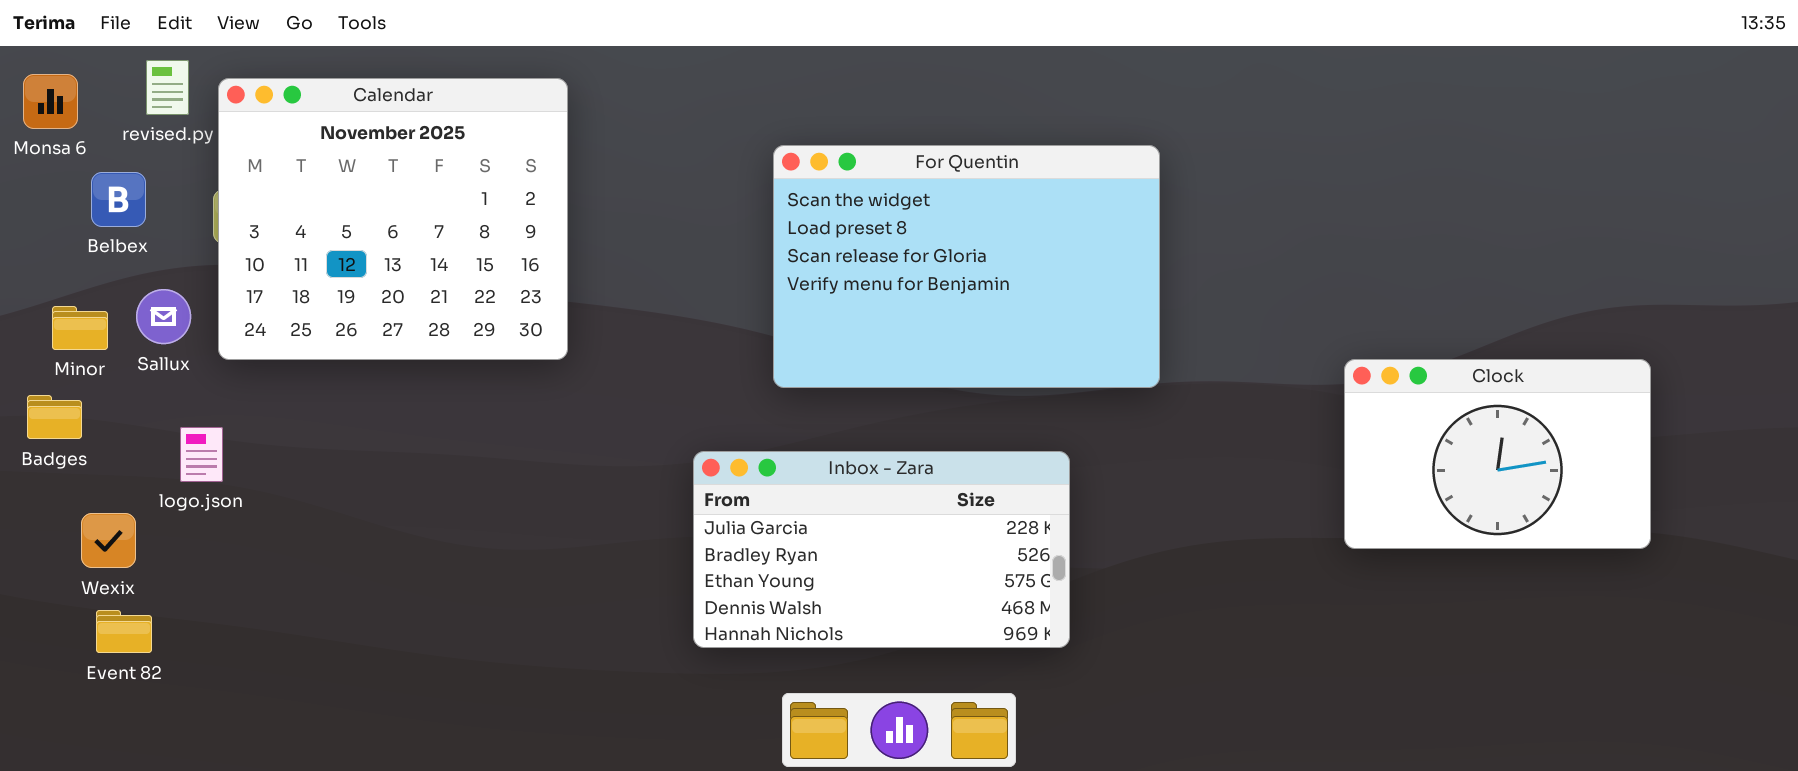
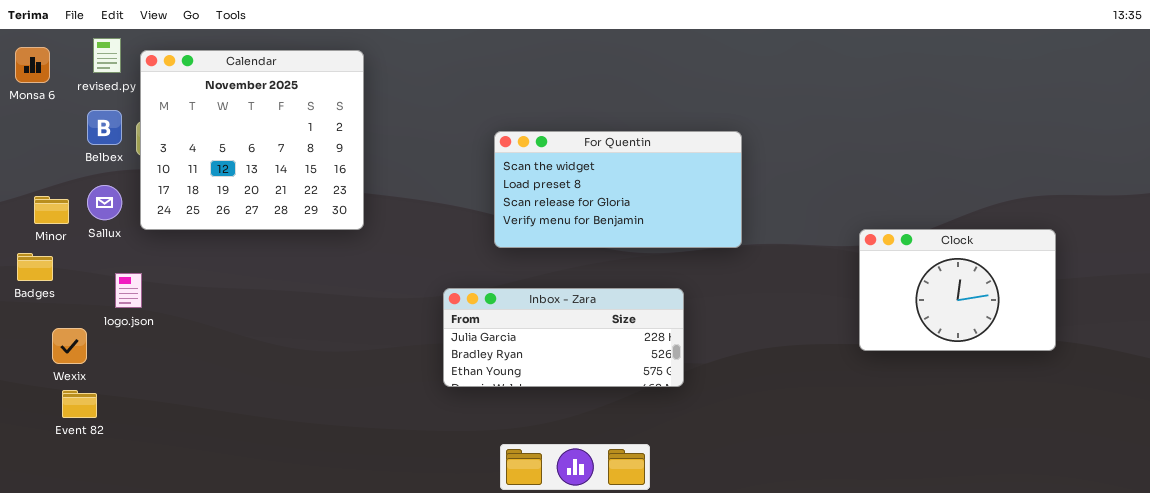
For Quentin: [773,145,1160,388] -> [494,131,742,248], resized
Belbex: [91,172,146,227] -> [87,110,122,145], moved
Inbox - Zara: [693,451,1070,648] -> [443,288,684,387], resized

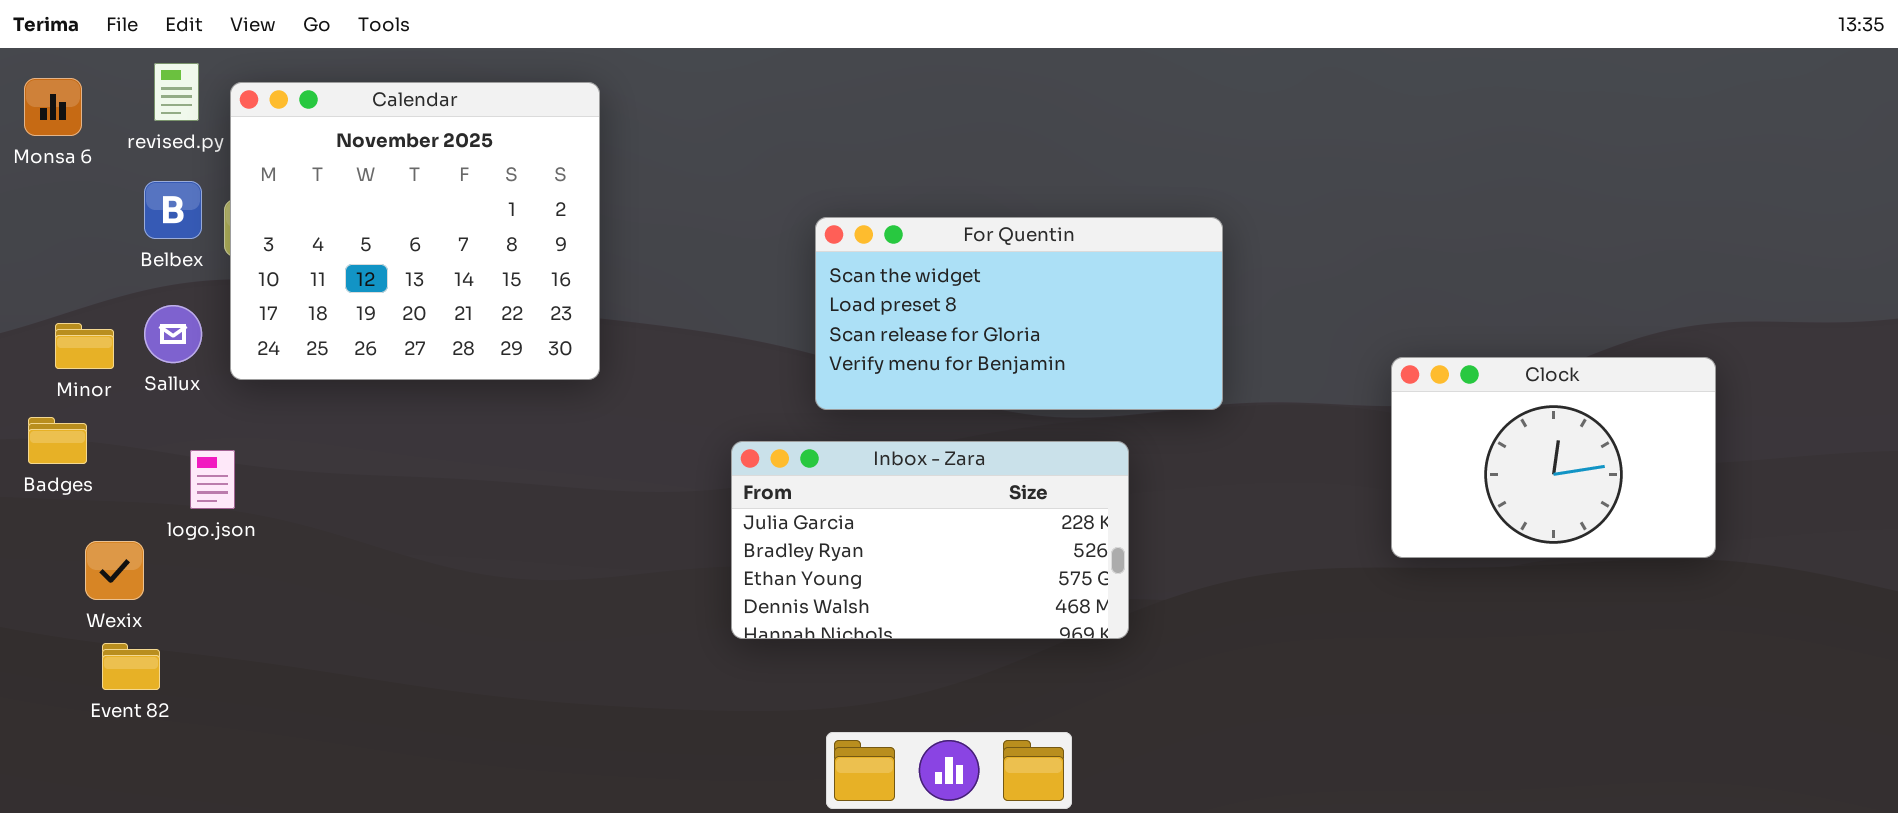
Clock: [859,229,1056,351] -> [1391,357,1716,558], moved
Inbox - Zara: [443,288,684,387] -> [731,441,1129,639], resized

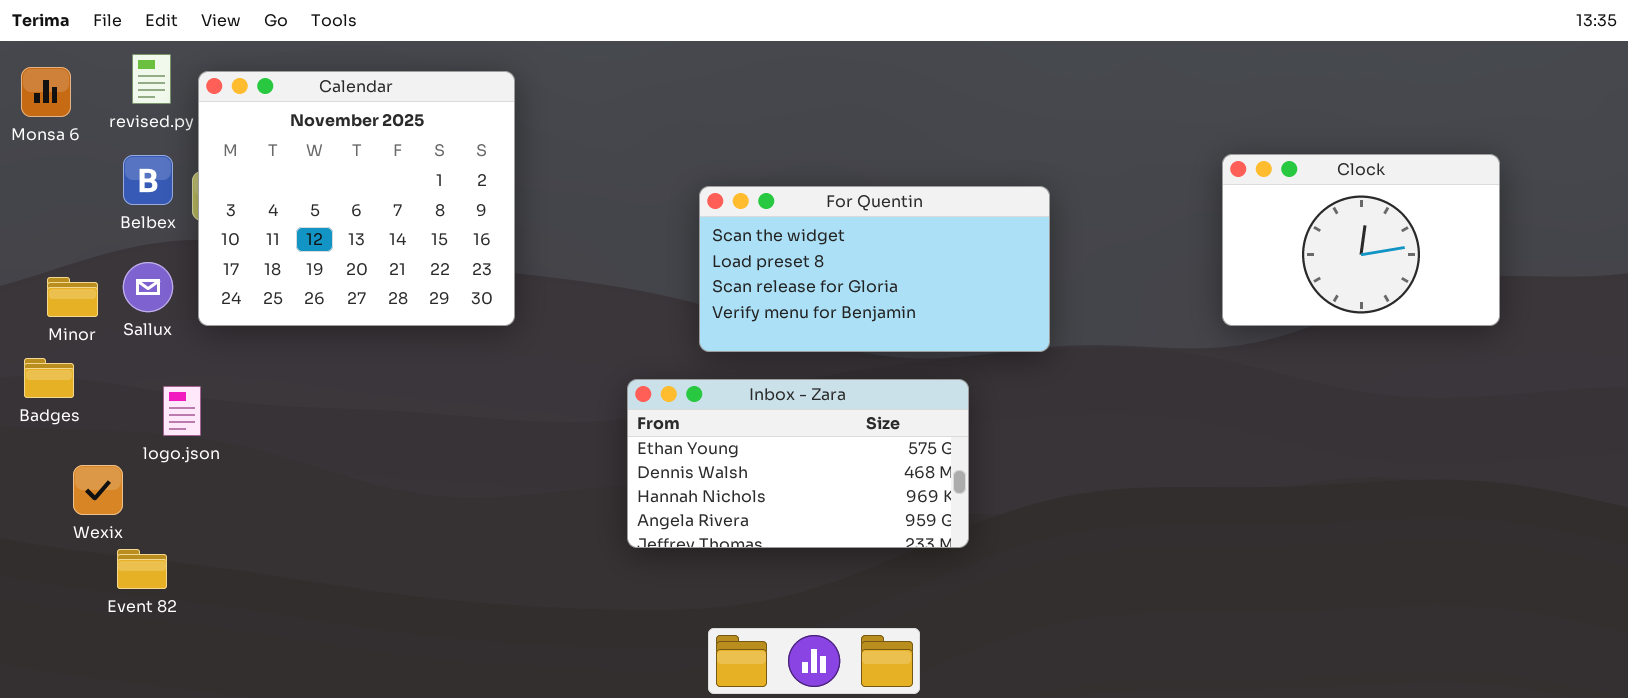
Clock: [1391,357,1716,558] -> [1222,154,1500,326], moved
Inbox - Zara: [731,441,1129,639] -> [627,379,969,548], scrolled down 2 rows
Event 82: [102,643,160,690] -> [117,549,167,589], moved

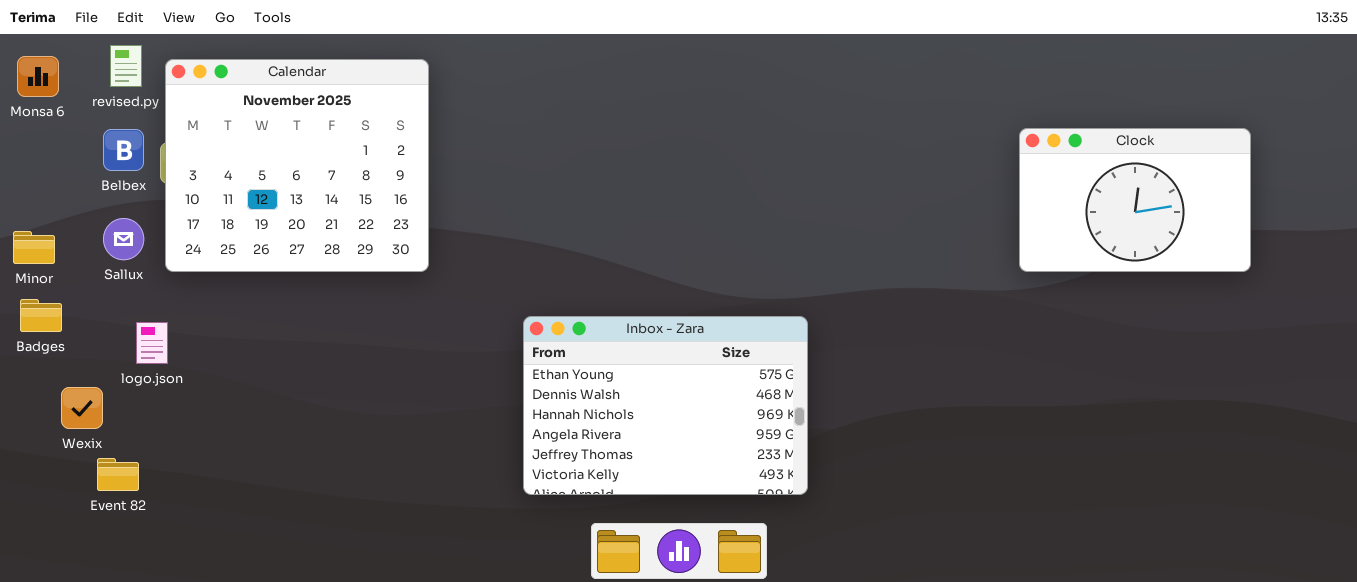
For Quentin: [699,186,1050,352] -> none, closed
Minor: [47,277,98,317] -> [13,231,55,264], moved
Inbox - Zara: [627,379,969,548] -> [523,316,808,495], resized

